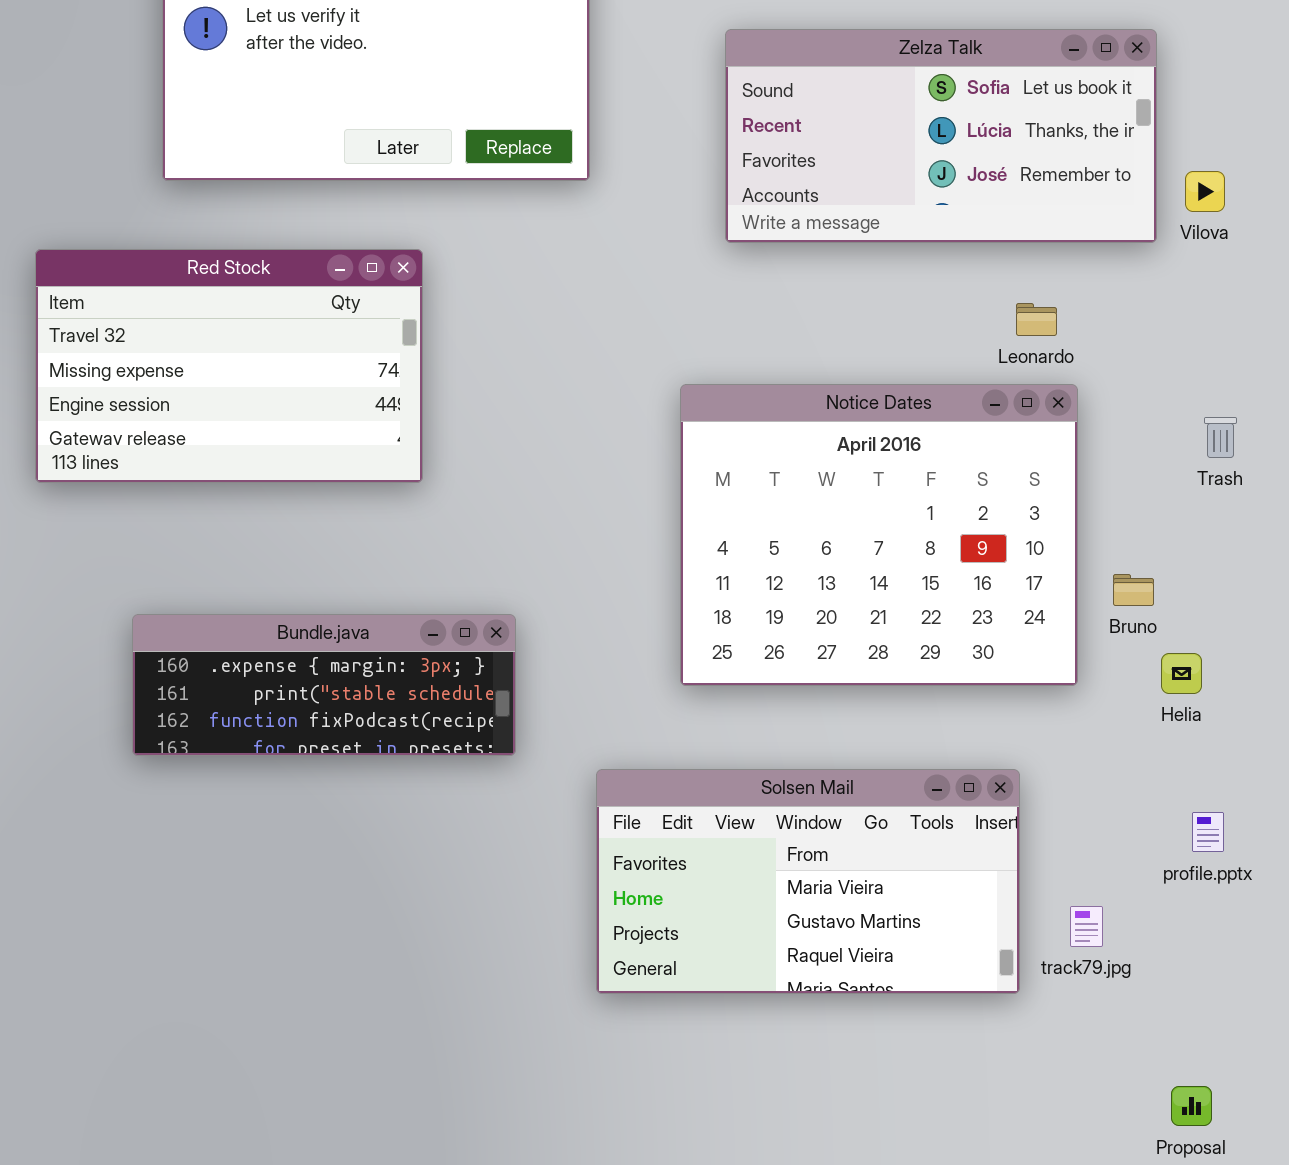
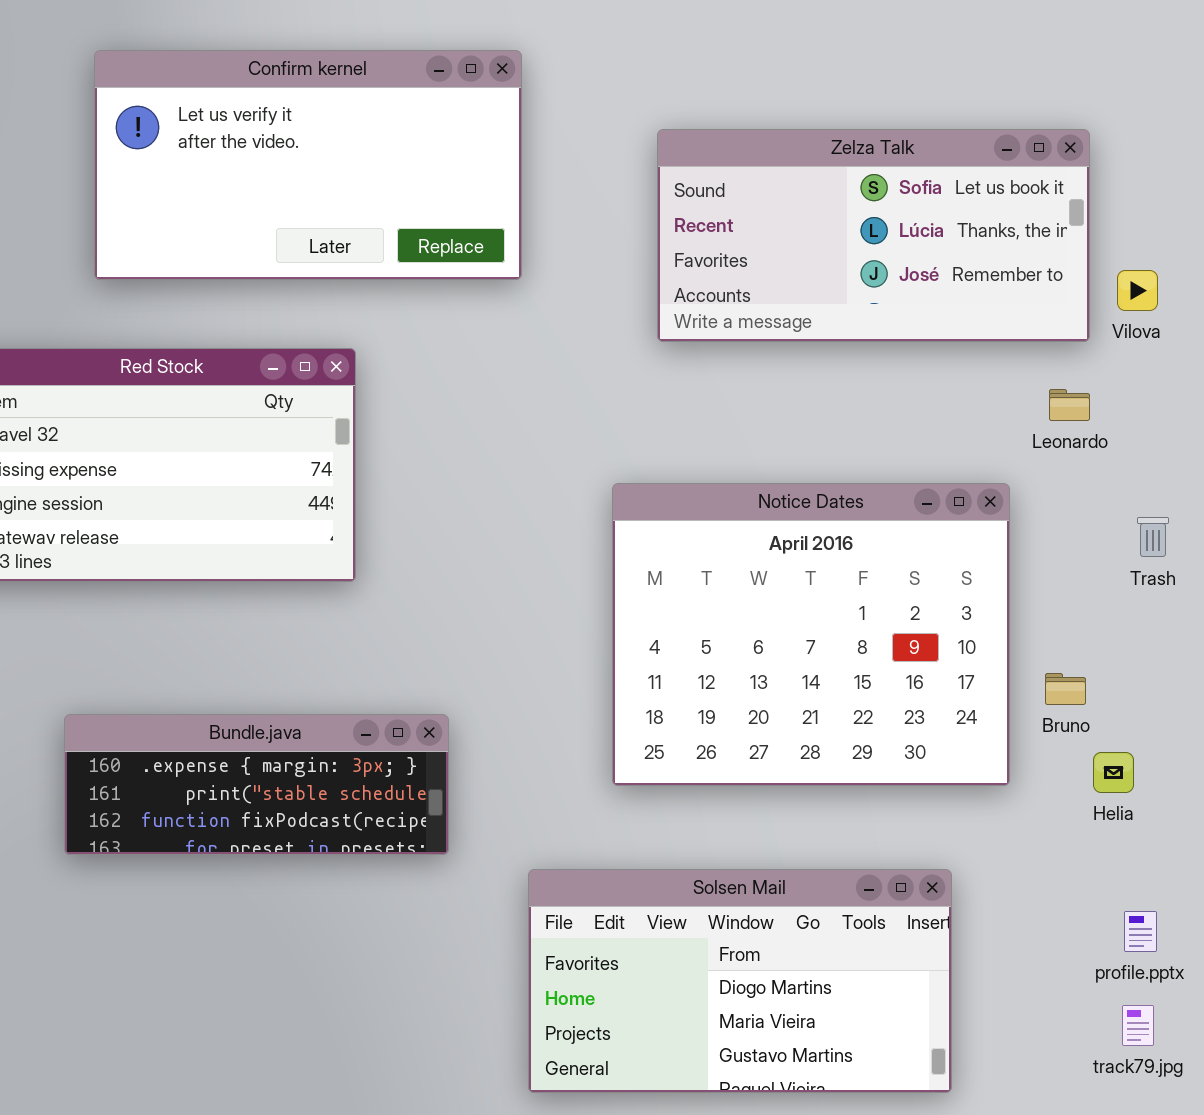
Leonardo: [1016,303,1057,336] -> [1049,389,1090,421], moved
Solsen Mail: [596,769,1020,994] -> [528,869,952,1093], scrolled up 1 row
track79.jpg: [1070,906,1103,947] -> [1122,1005,1154,1046], moved

